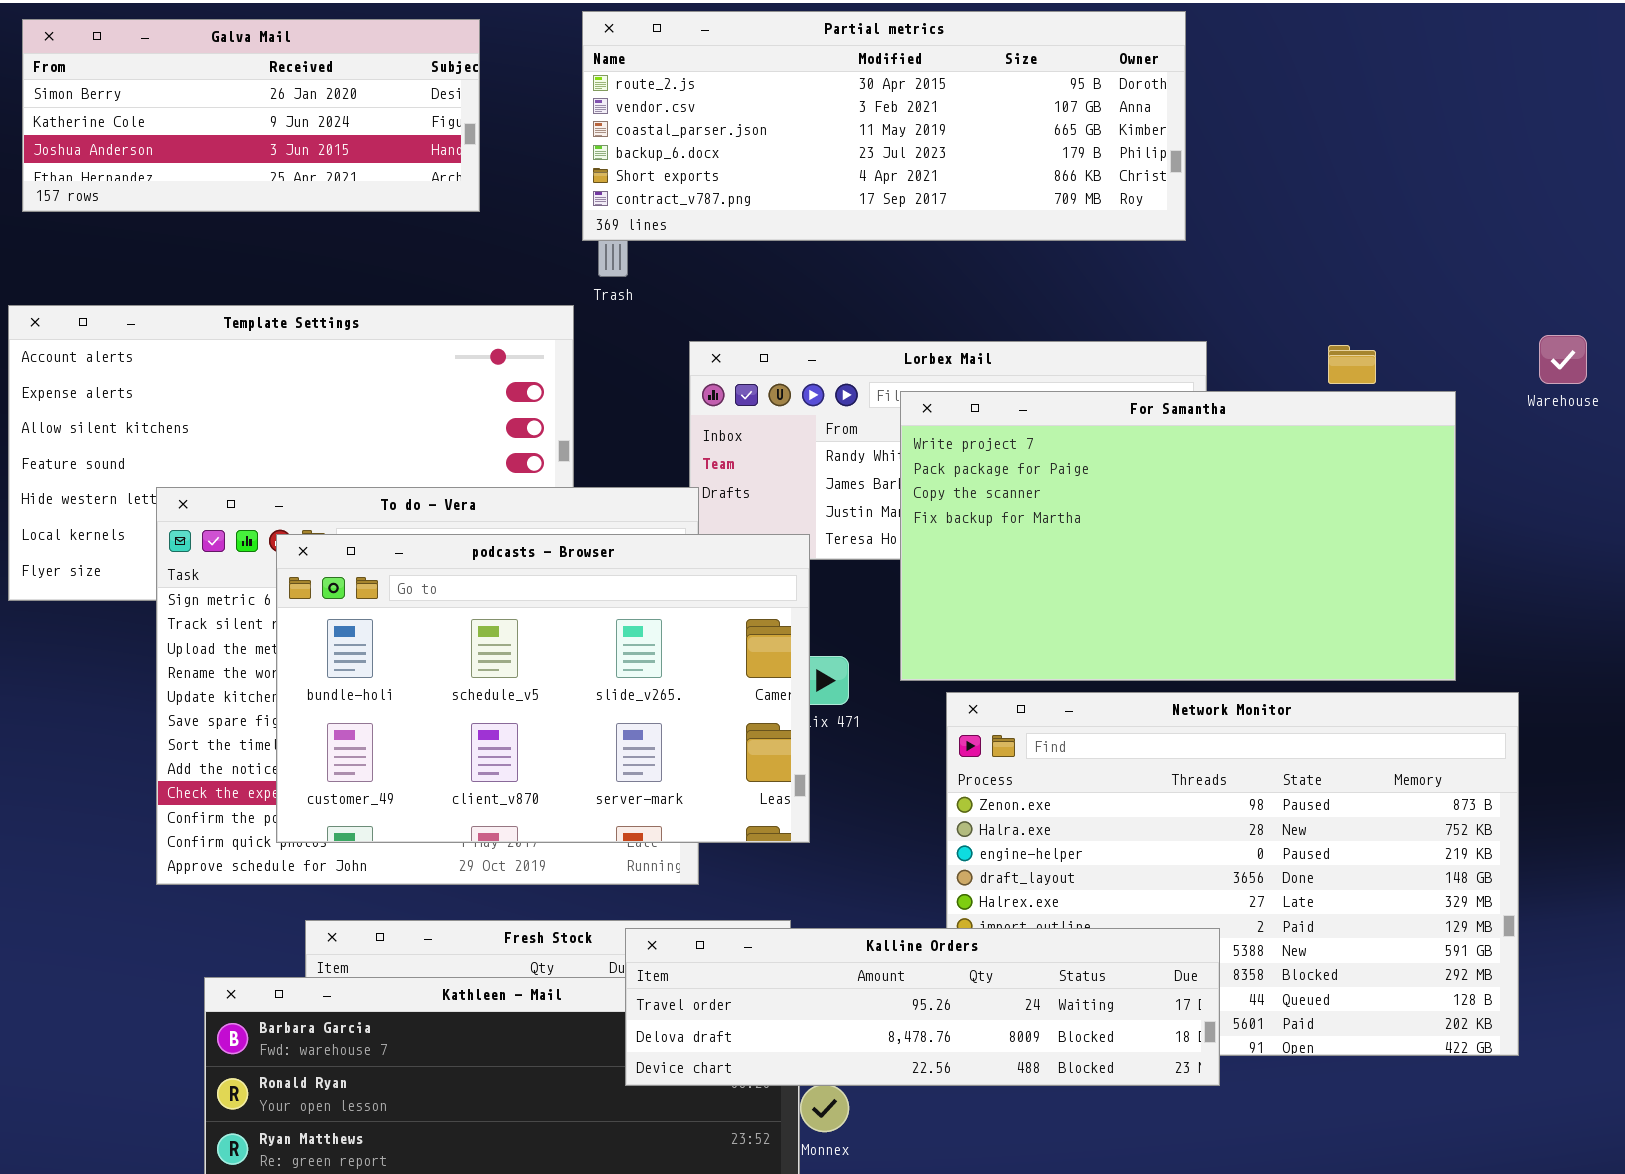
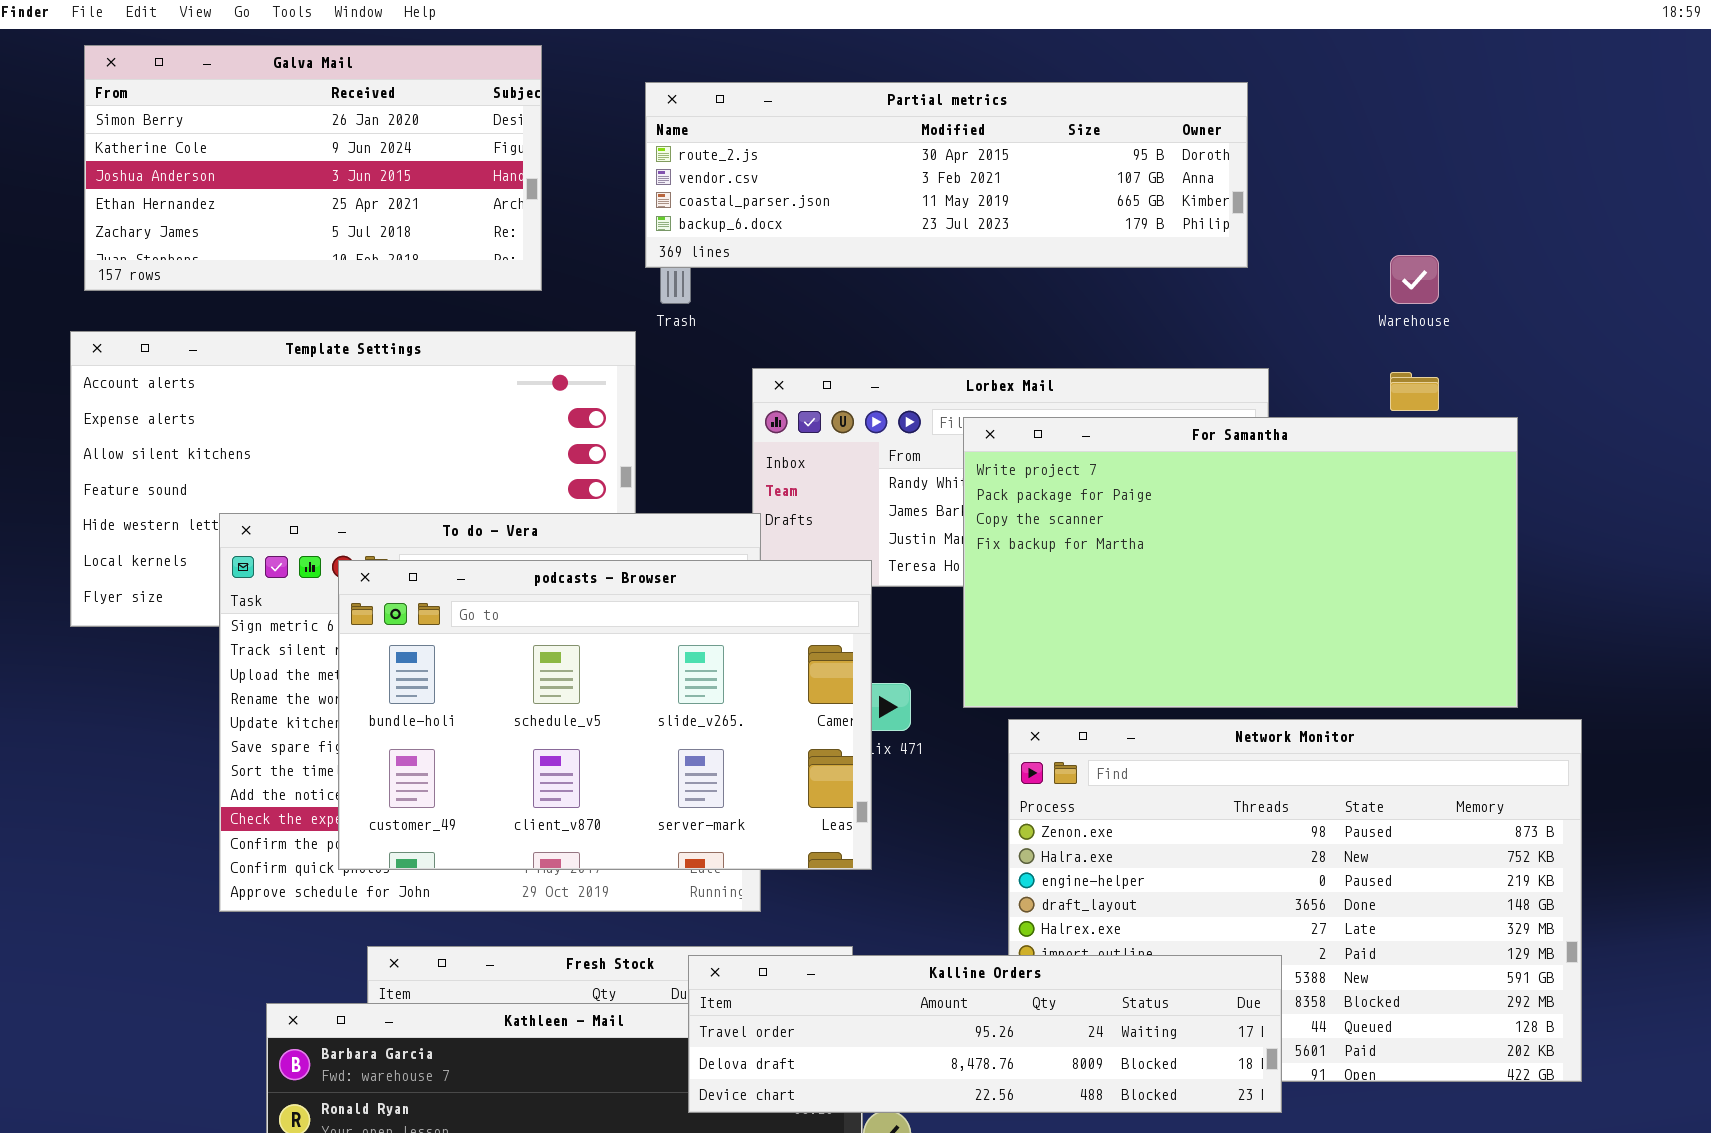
Partial metrics: [582,11,1186,241] -> [645,82,1248,268], resized
Galva Mail: [22,19,480,212] -> [84,45,542,291], resized
Warehouse: [1539,335,1587,384] -> [1390,255,1439,304], moved

